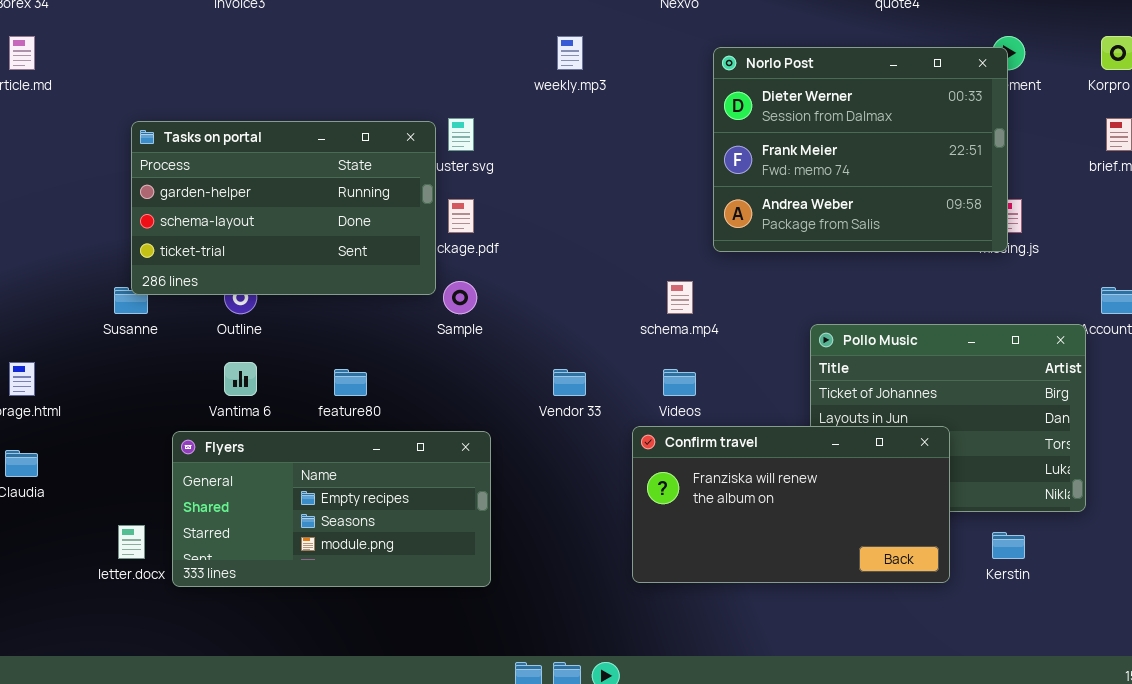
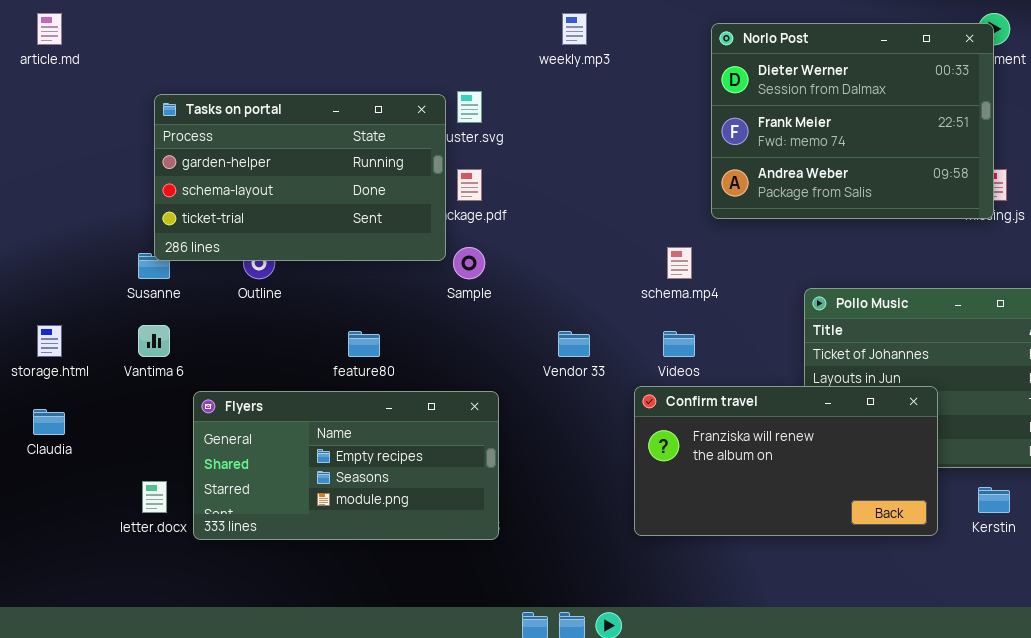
Vantima 6: [224,362,257,396] -> [138,325,170,357], moved

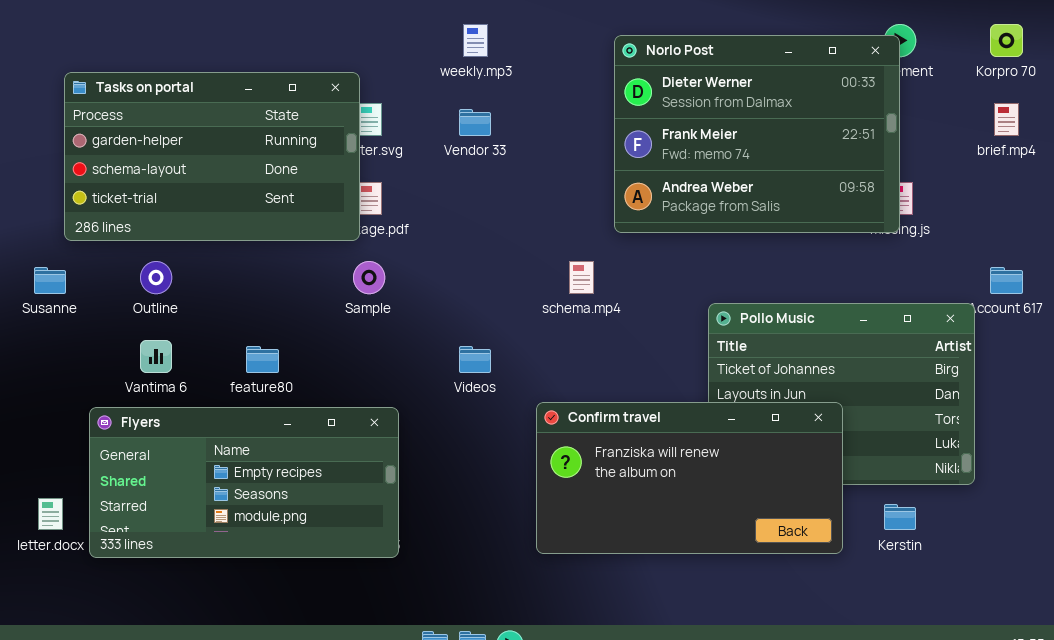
Tasks on portal: [154,94,446,261] -> [64,72,360,241], moved
Vantima 6: [138,325,170,357] -> [140,340,172,373], moved
Vendor 33: [558,331,590,357] -> [459,109,491,136], moved
Videos: [663,331,695,357] -> [459,346,491,373], moved

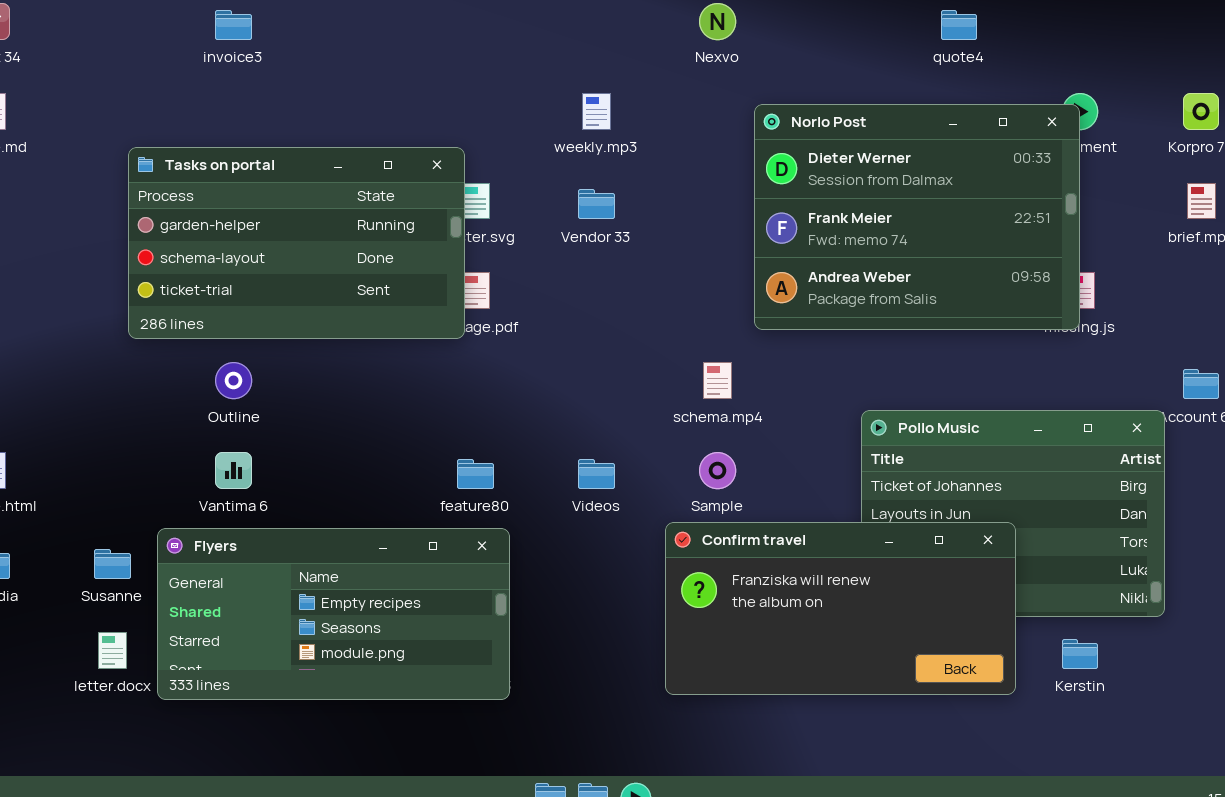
Sample: [353,261,385,294] -> [699,452,736,489], moved
Susanne: [34,267,66,294] -> [94,549,131,579], moved
feature80: [246,346,279,373] -> [457,459,494,489], moved

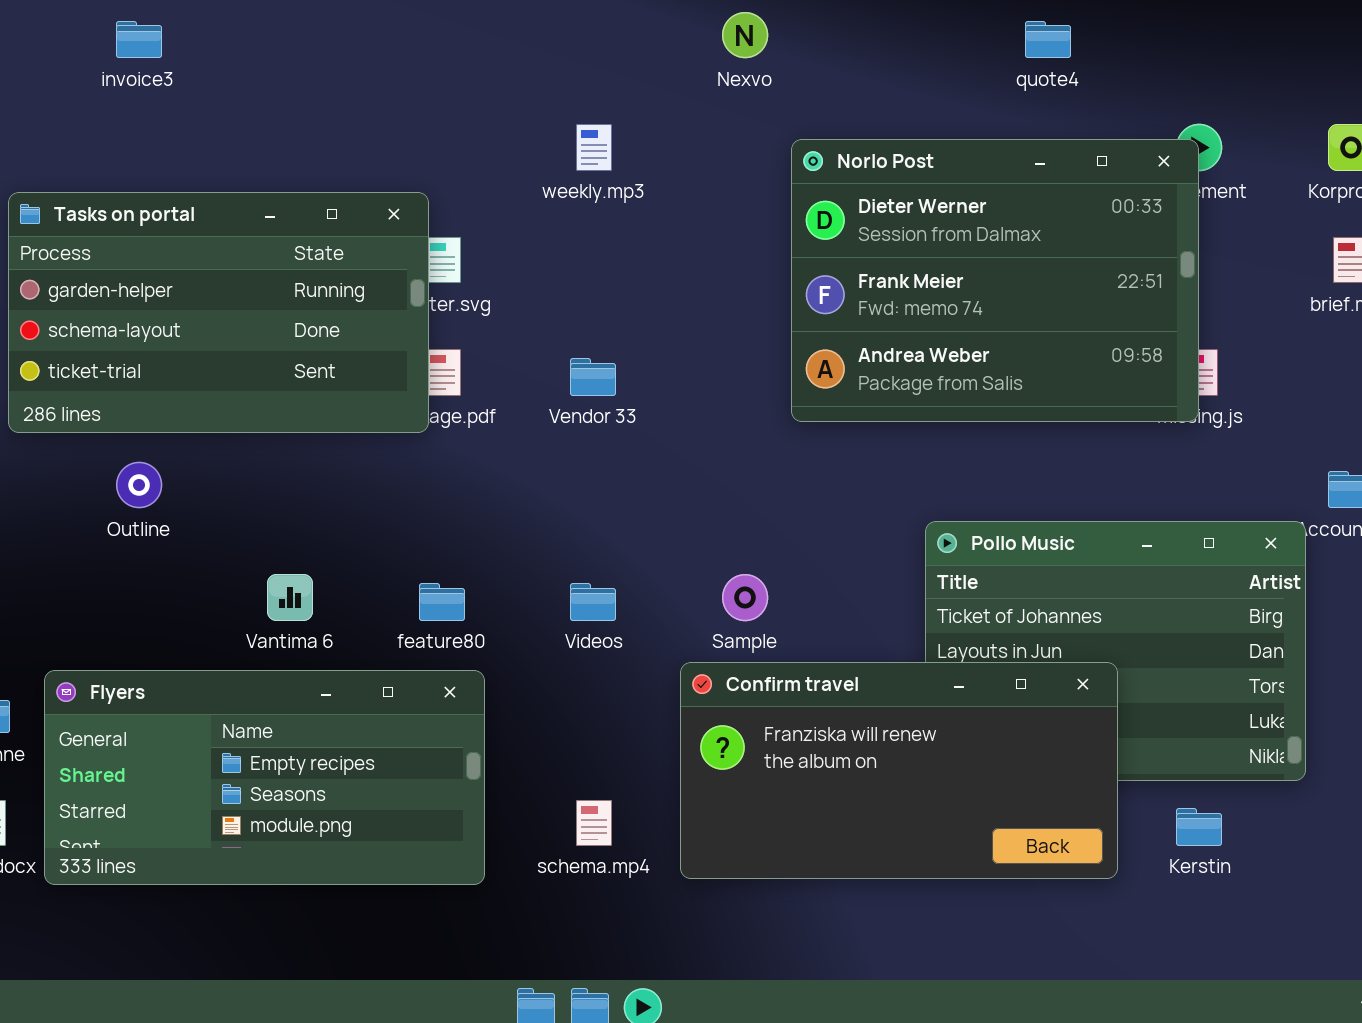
Vendor 33: [578,189,615,219] -> [570,358,616,396], moved
schema.mp4: [703,362,732,399] -> [576,800,612,846], moved
Vantima 6: [215,452,252,489] -> [267,574,313,621], moved

